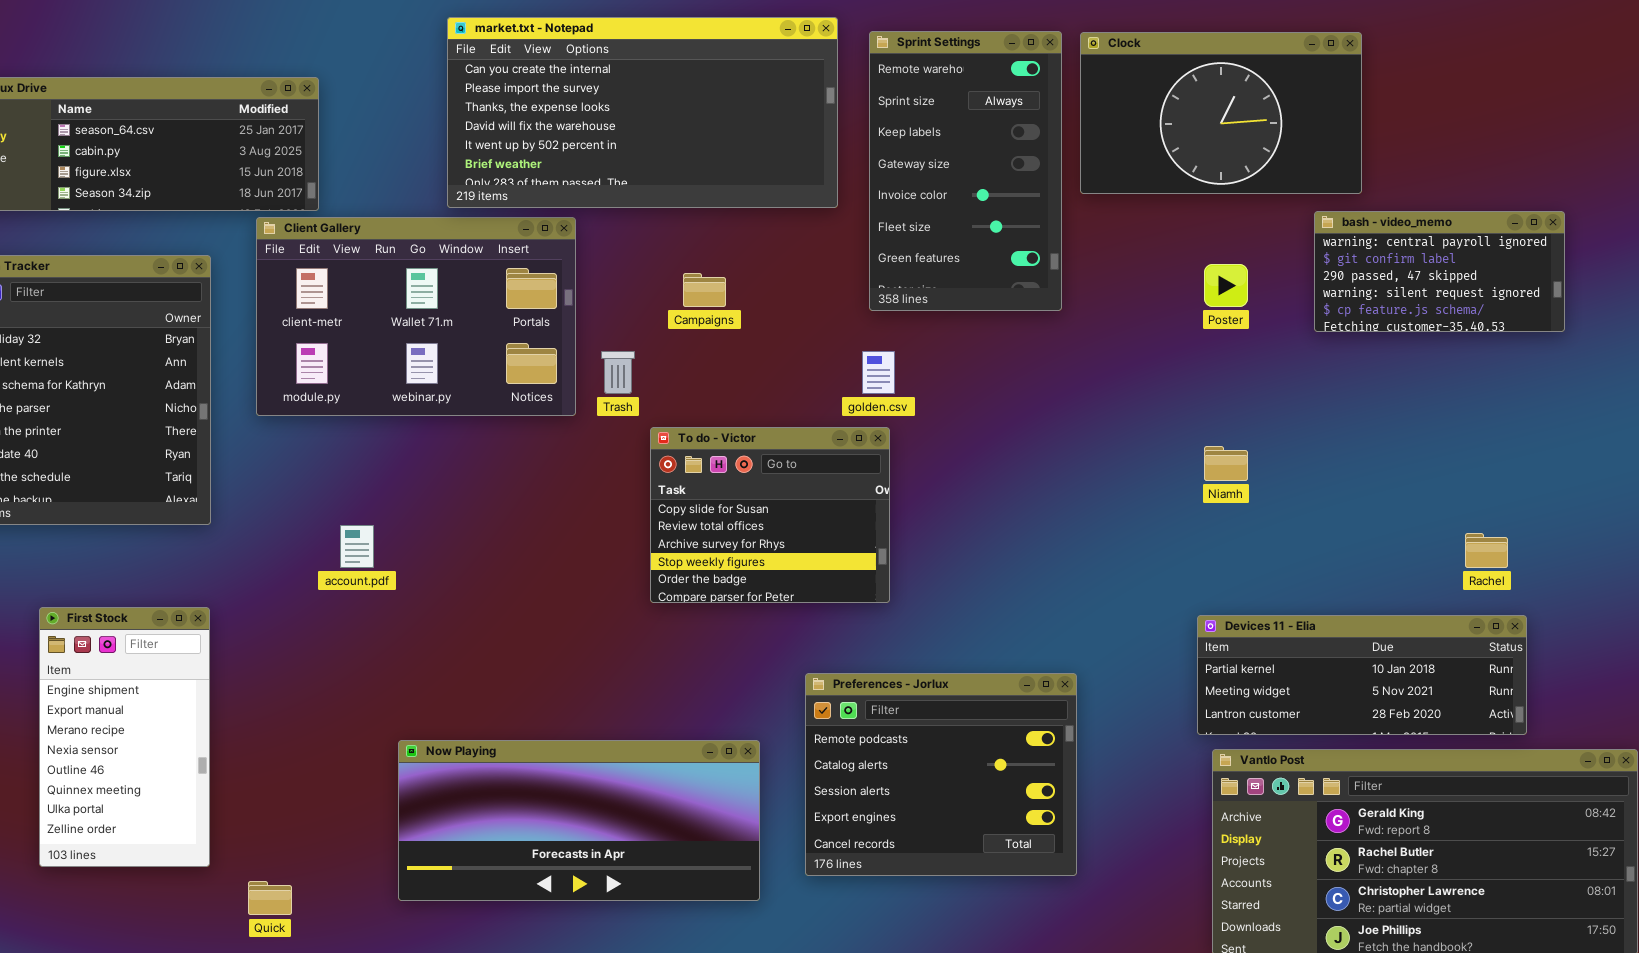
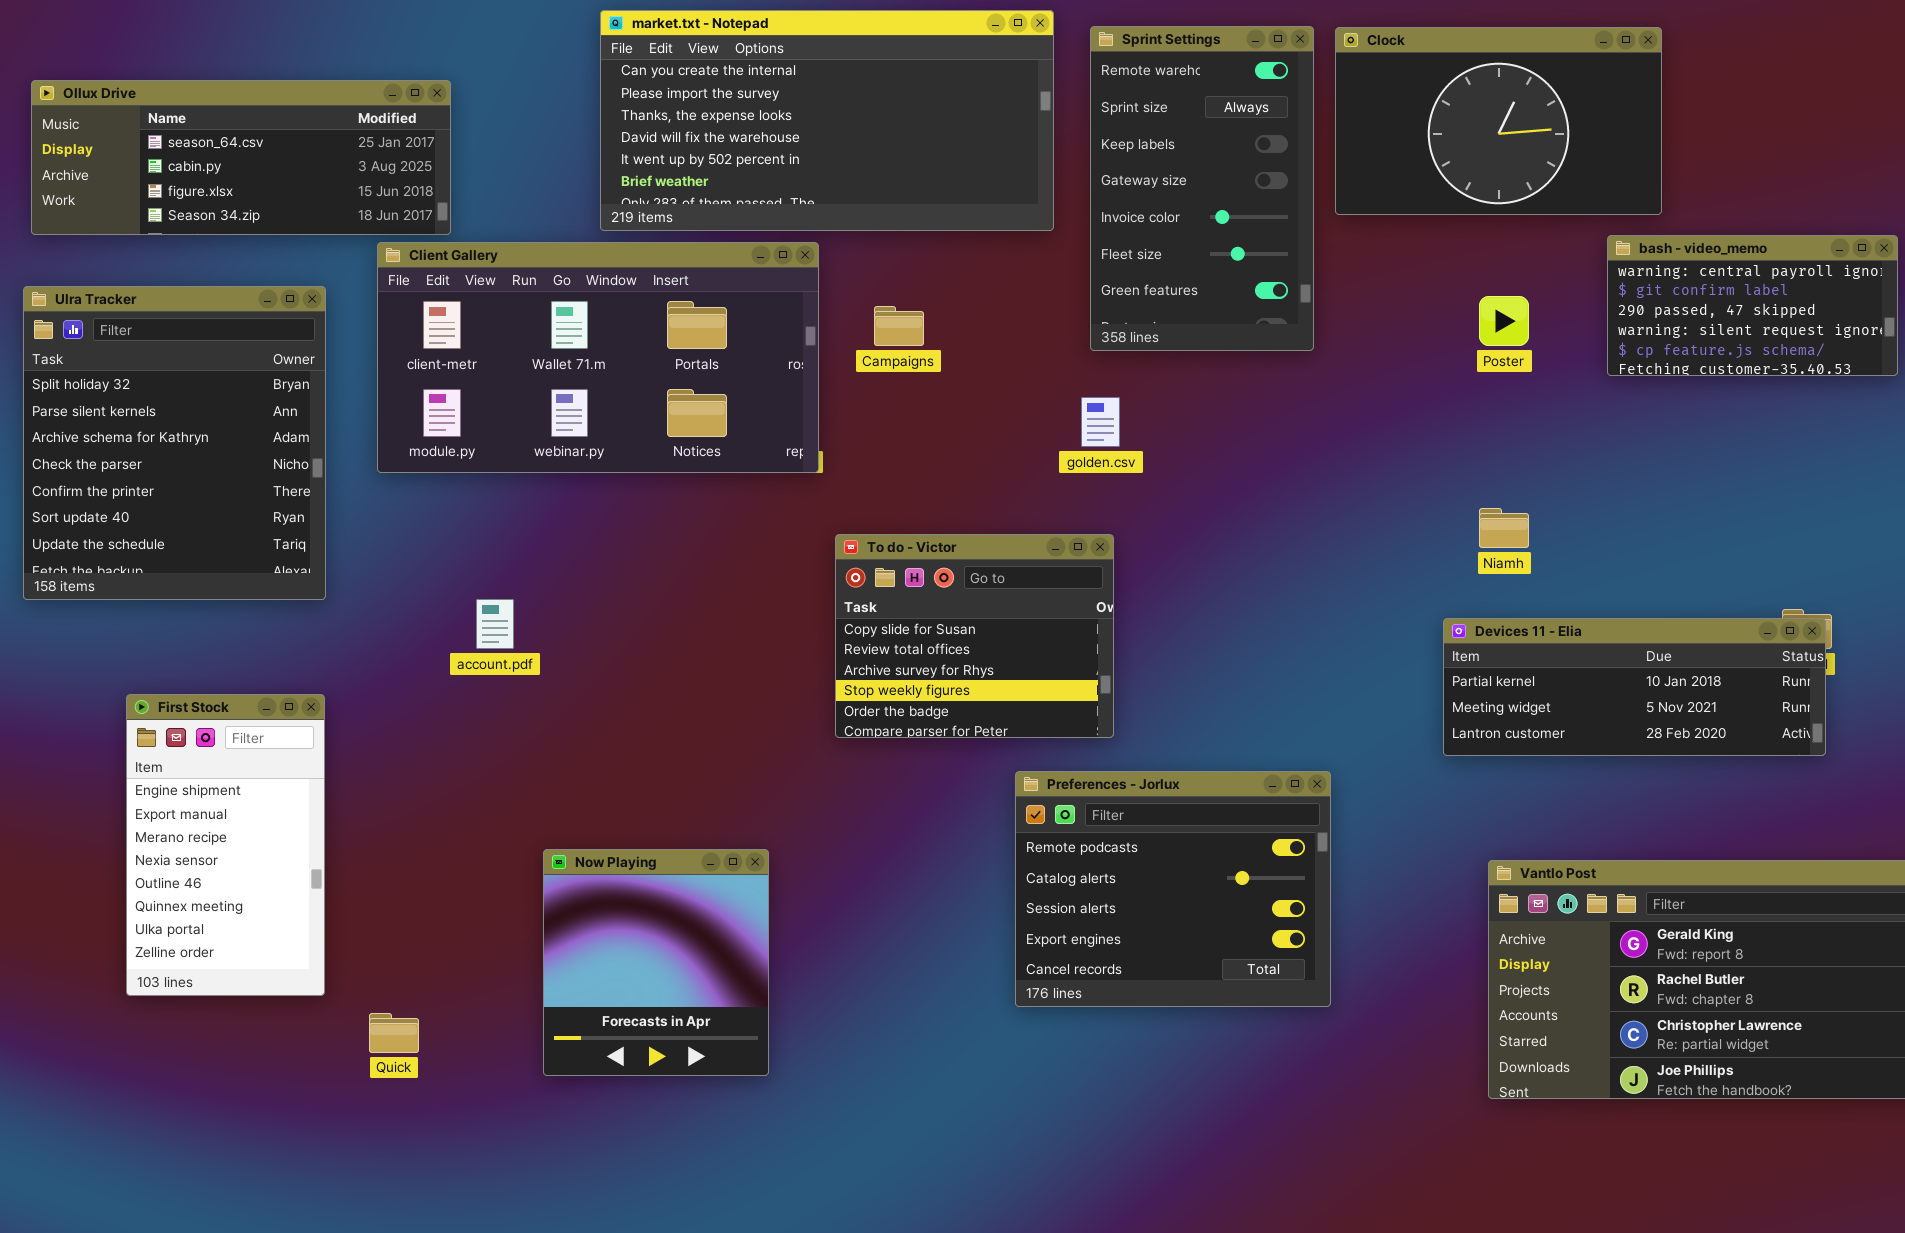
Client Gallery: [256,217,576,416] -> [377,242,819,473], resized
To do - Victor: [650,427,890,603] -> [835,534,1114,738], moved
Devices 11 - Elia: [1197,615,1527,735] -> [1443,618,1826,756], moved
Now Playing: [398,740,760,901] -> [543,849,769,1076], resized

